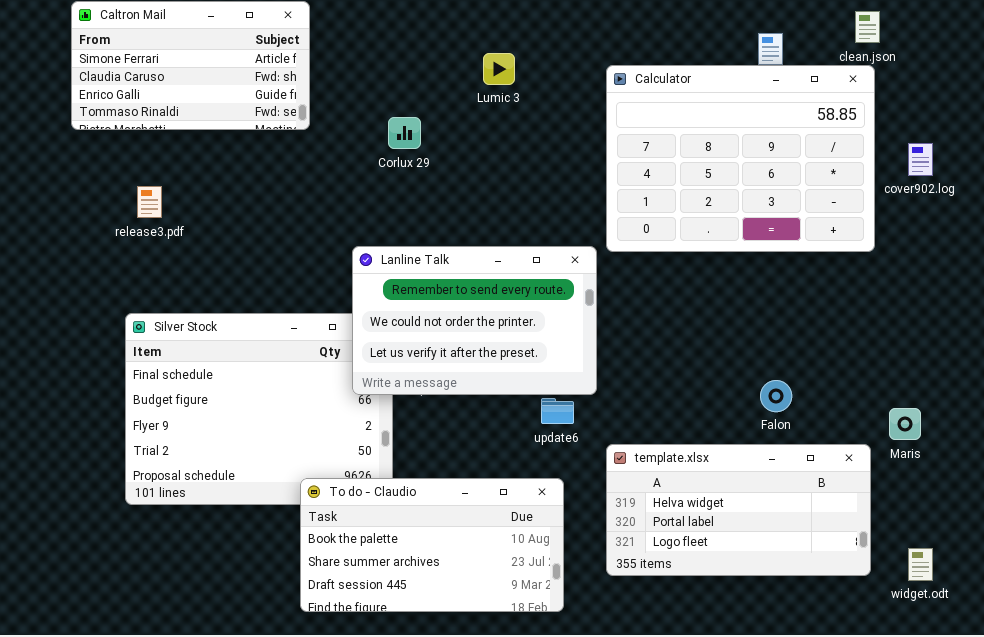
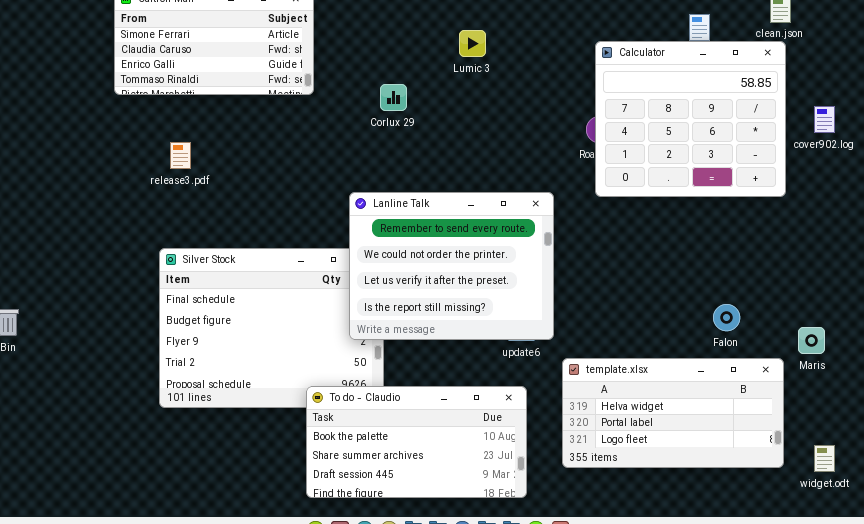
Calculator: [606,65,875,252] -> [595,41,786,197], resized
Lanline Talk: [352,246,597,395] -> [349,192,554,340], resized
Falon: [760,380,792,412] -> [713,304,740,331], moved

